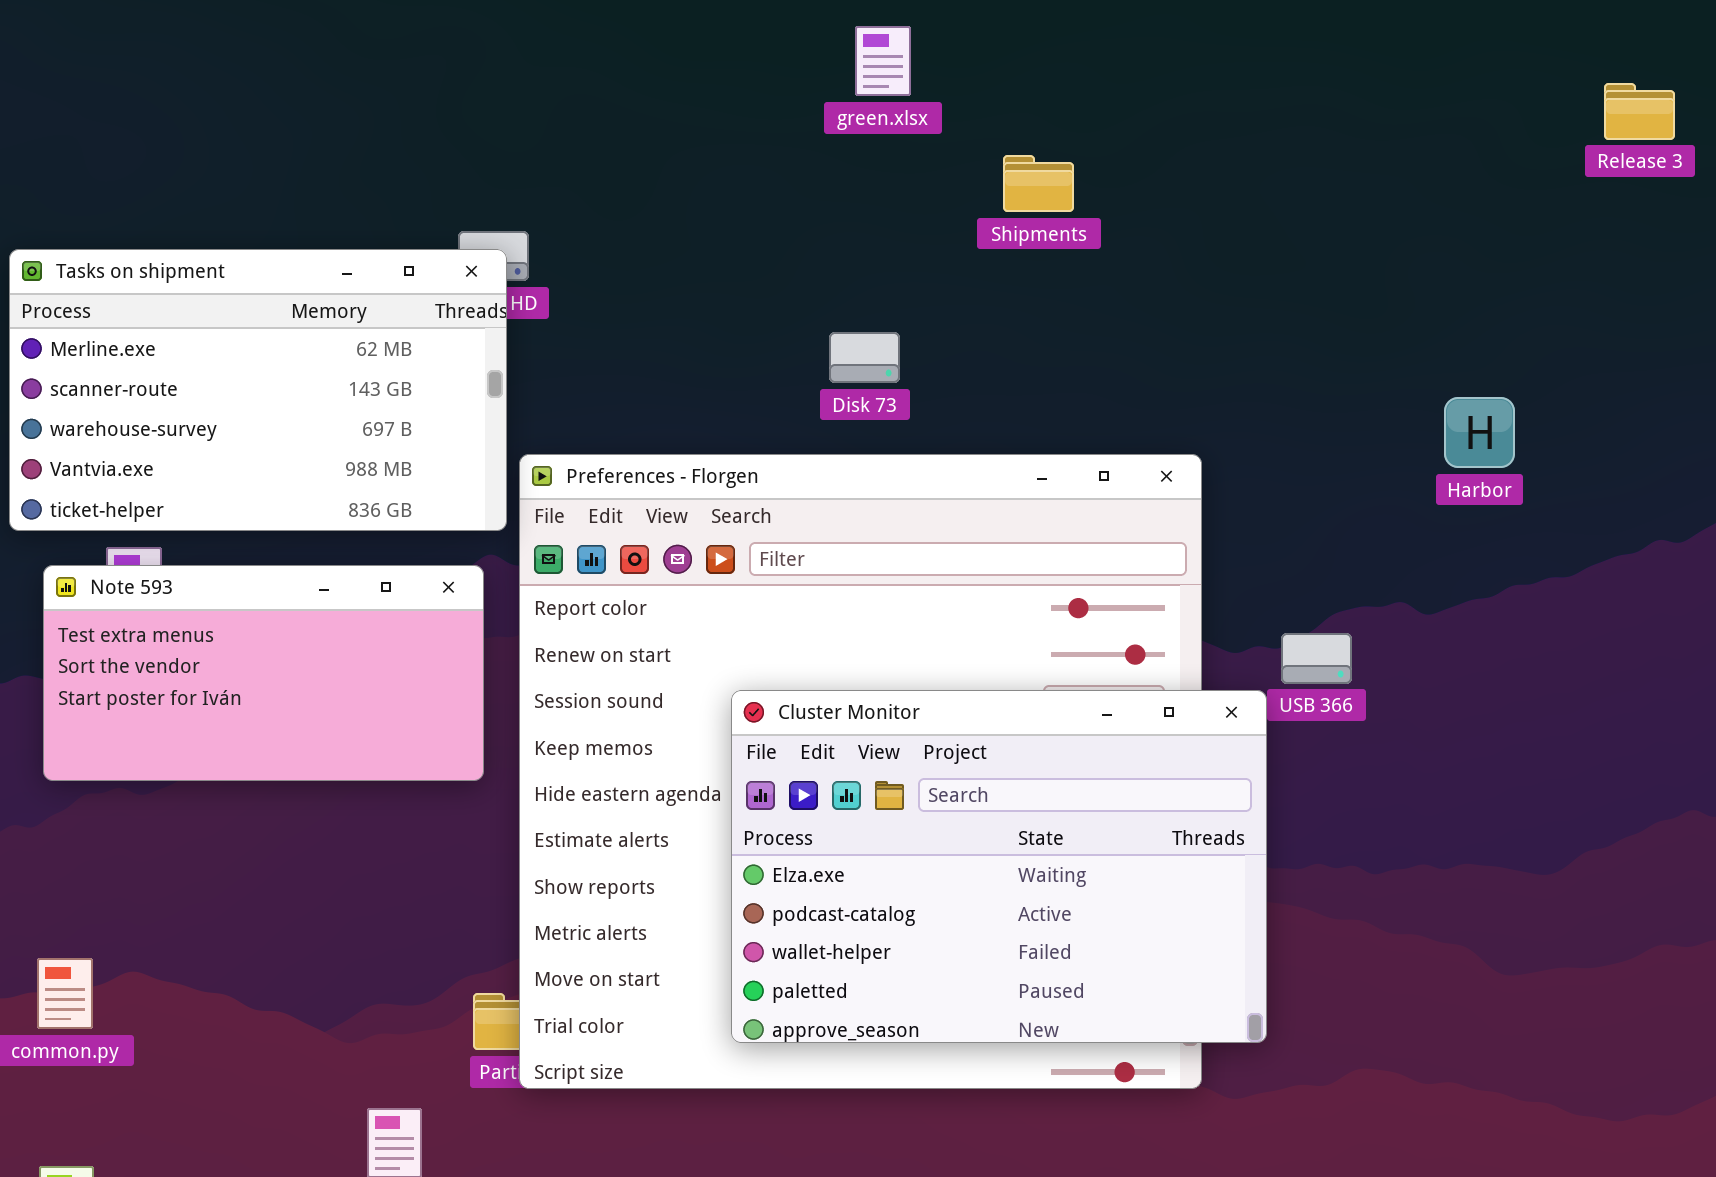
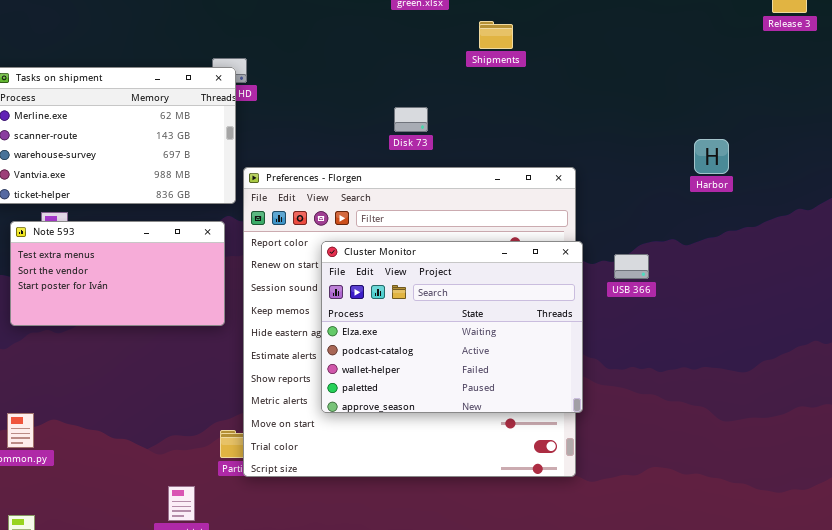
Cluster Monitor: [731,690,1267,1043] -> [321,241,583,413], moved

